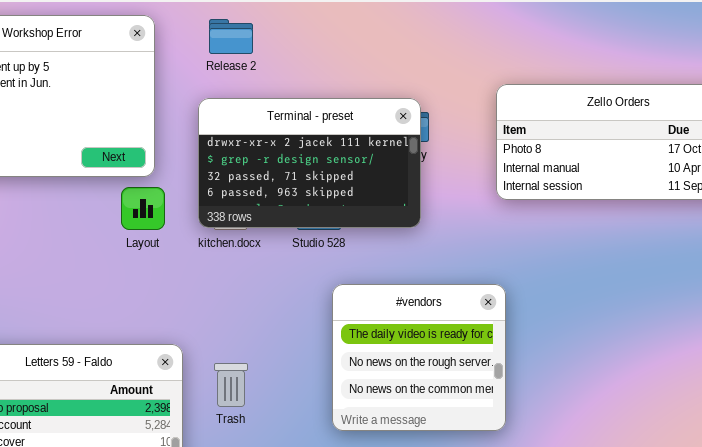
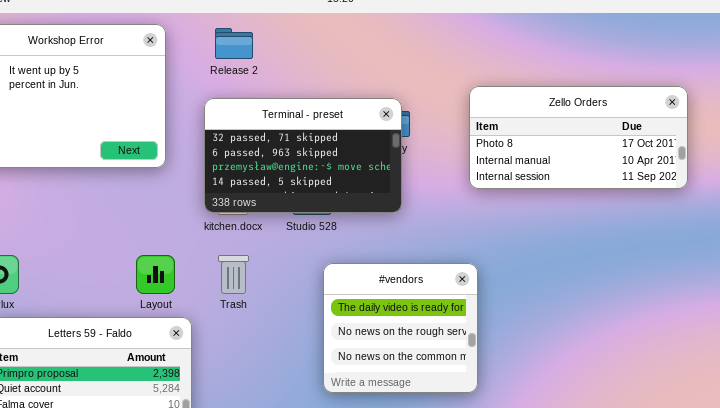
Terminal - preset: [198,98,421,228] -> [204,98,402,213], scrolled down 2 rows
Layout: [121,187,165,230] -> [136,255,175,294], moved
Trash: [214,363,248,407] -> [218,255,249,294], moved

